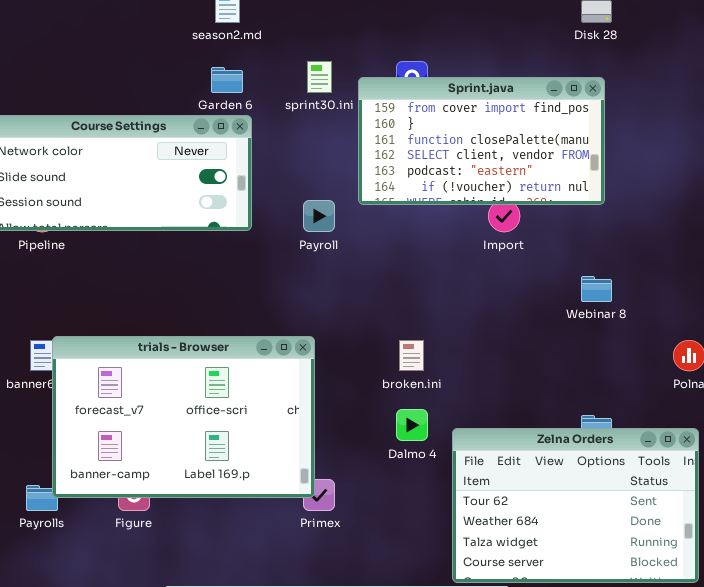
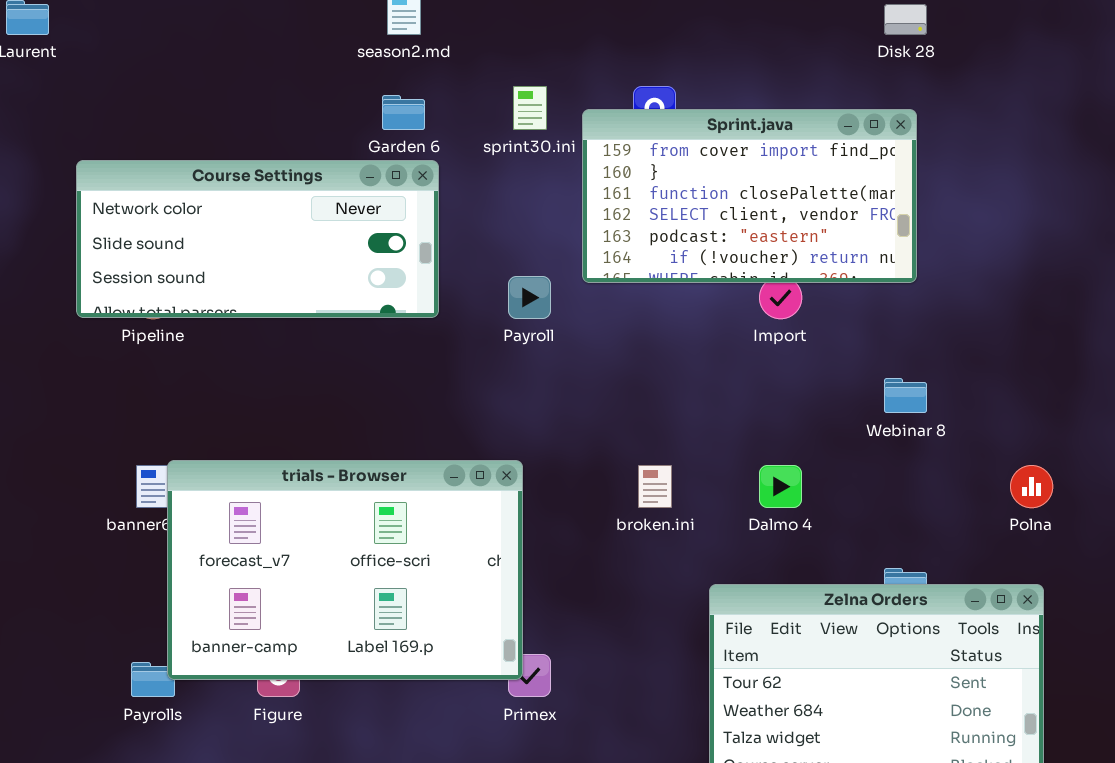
Dalmo 4: [396,409,428,441] -> [759,465,802,508], moved

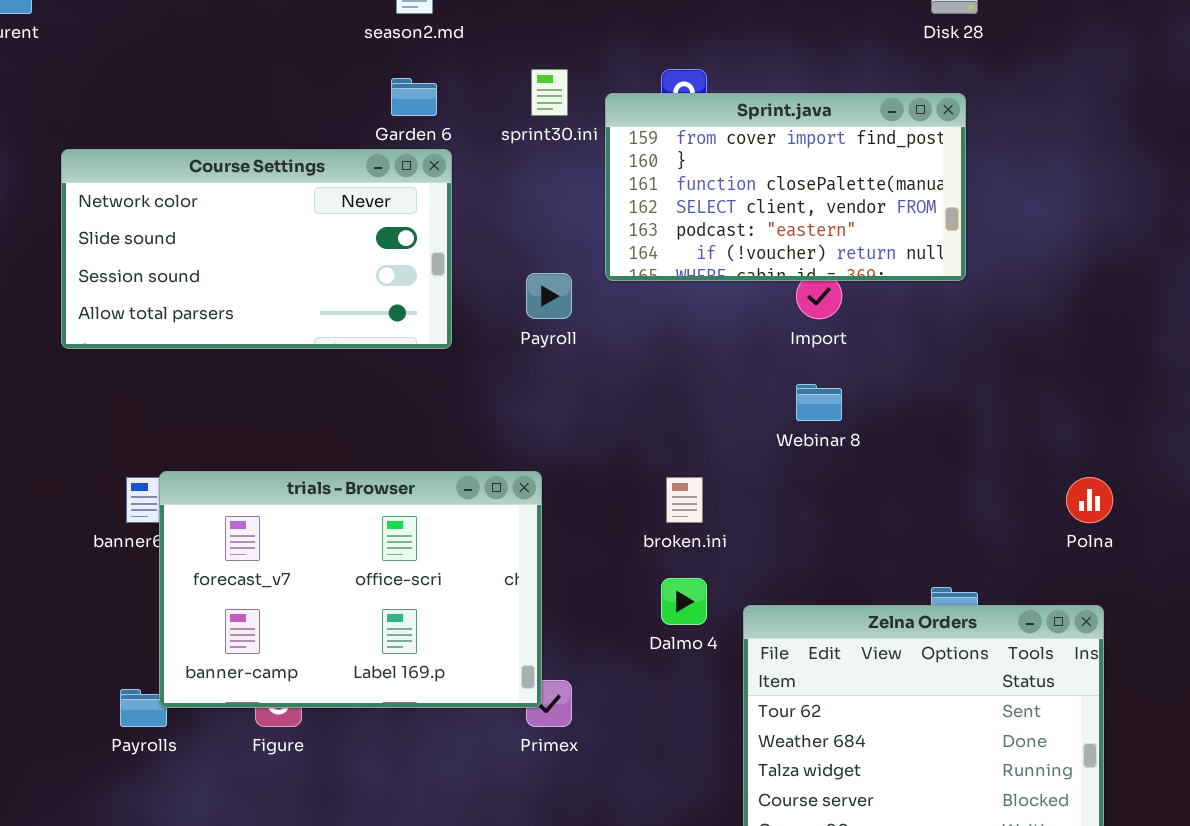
Course Settings: [76,160,439,318] -> [61,149,452,349], resized
Webinar 8: [884,378,927,413] -> [796,384,842,421], moved
Dalmo 4: [759,465,802,508] -> [661,578,707,625], moved

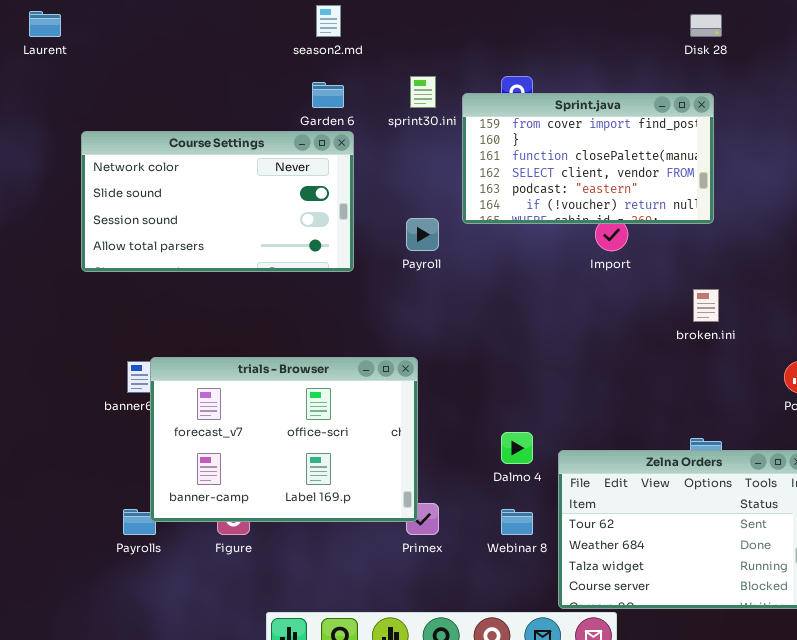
Webinar 8: [796,384,842,421] -> [501,509,533,535], moved
broken.ini: [666,477,703,523] -> [693,289,719,322], moved

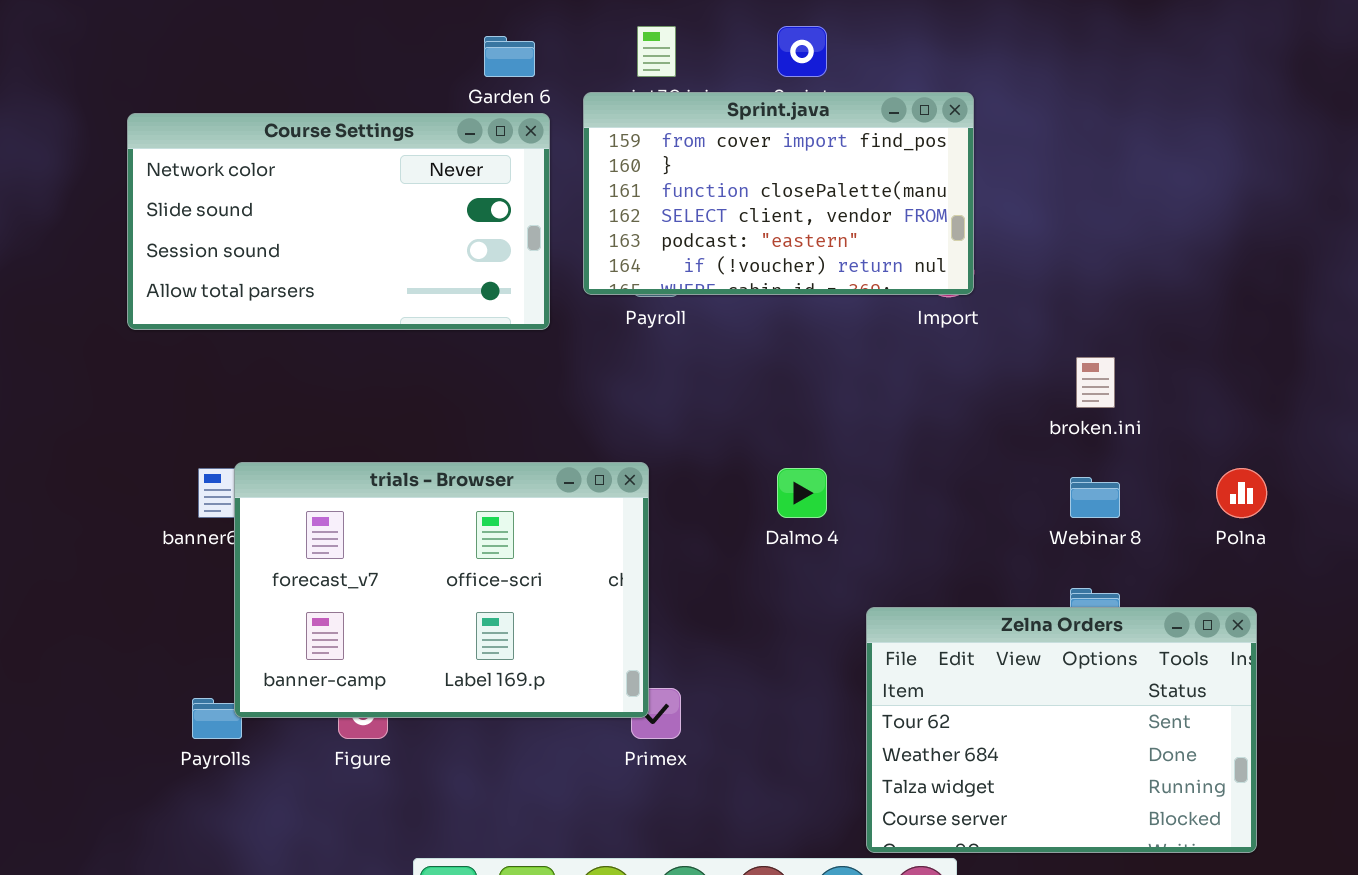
Sprint.java: [462,93,714,224] -> [583,92,974,295], moved
Dalmo 4: [501,432,533,464] -> [777,468,827,518], moved
Webinar 8: [501,509,533,535] -> [1070,477,1120,518], moved

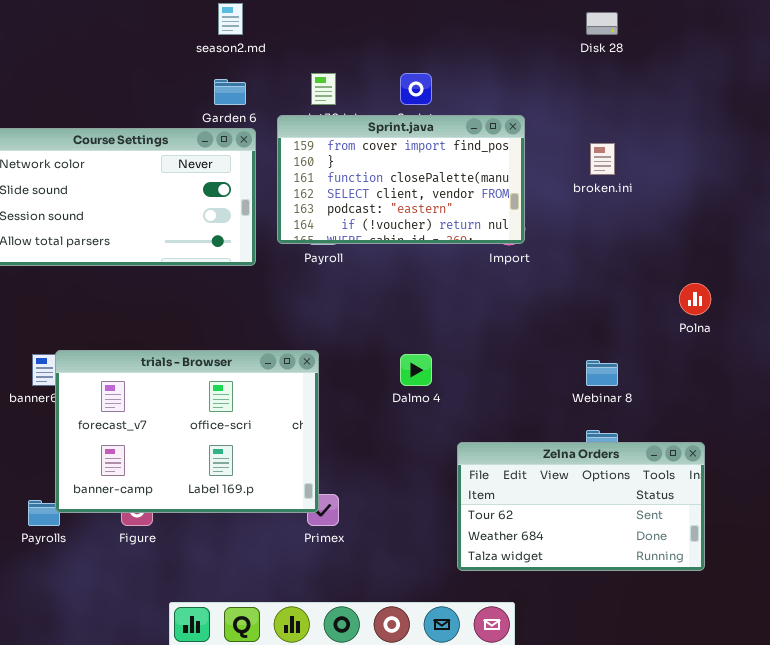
broken.ini: [1076,357,1115,408] -> [590,143,615,175], moved
Polna: [1216,468,1267,518] -> [679,283,711,315], moved
Zelna Orders: [866,607,1257,853] -> [457,442,705,571], resized

